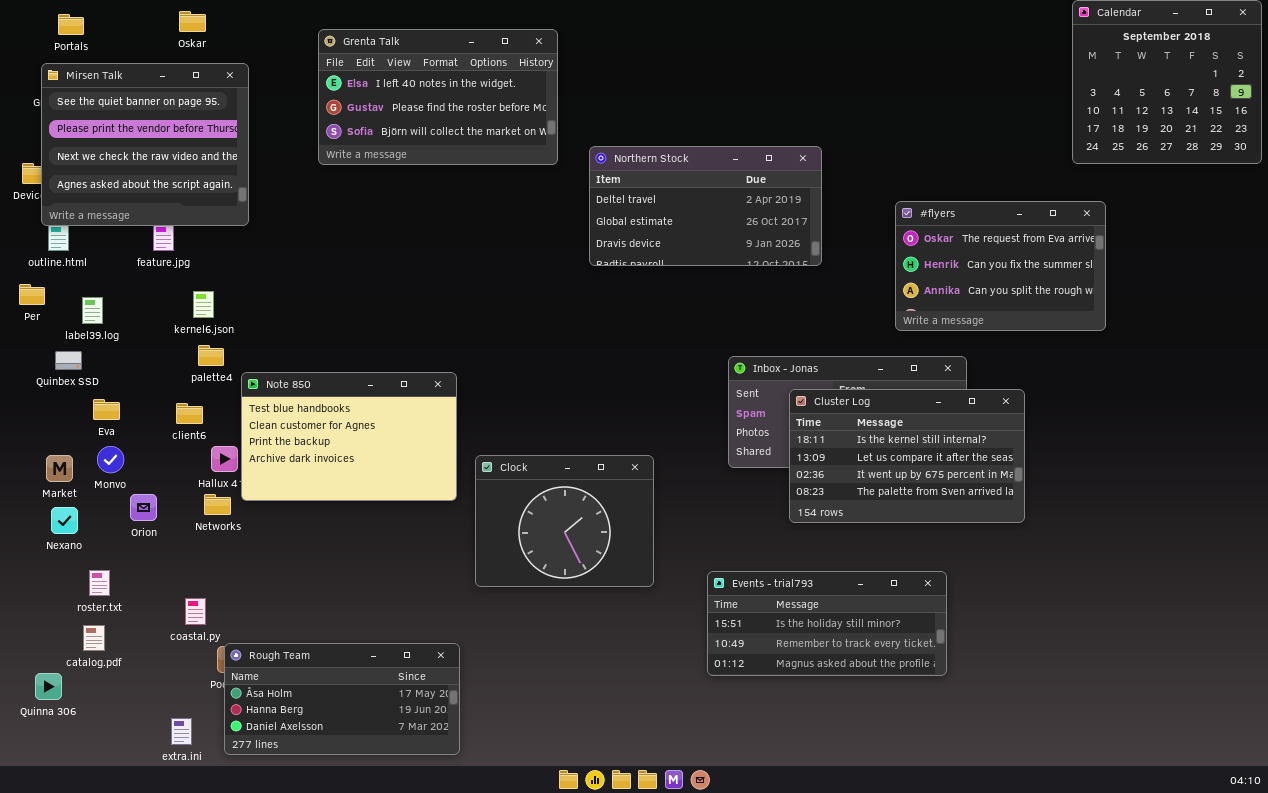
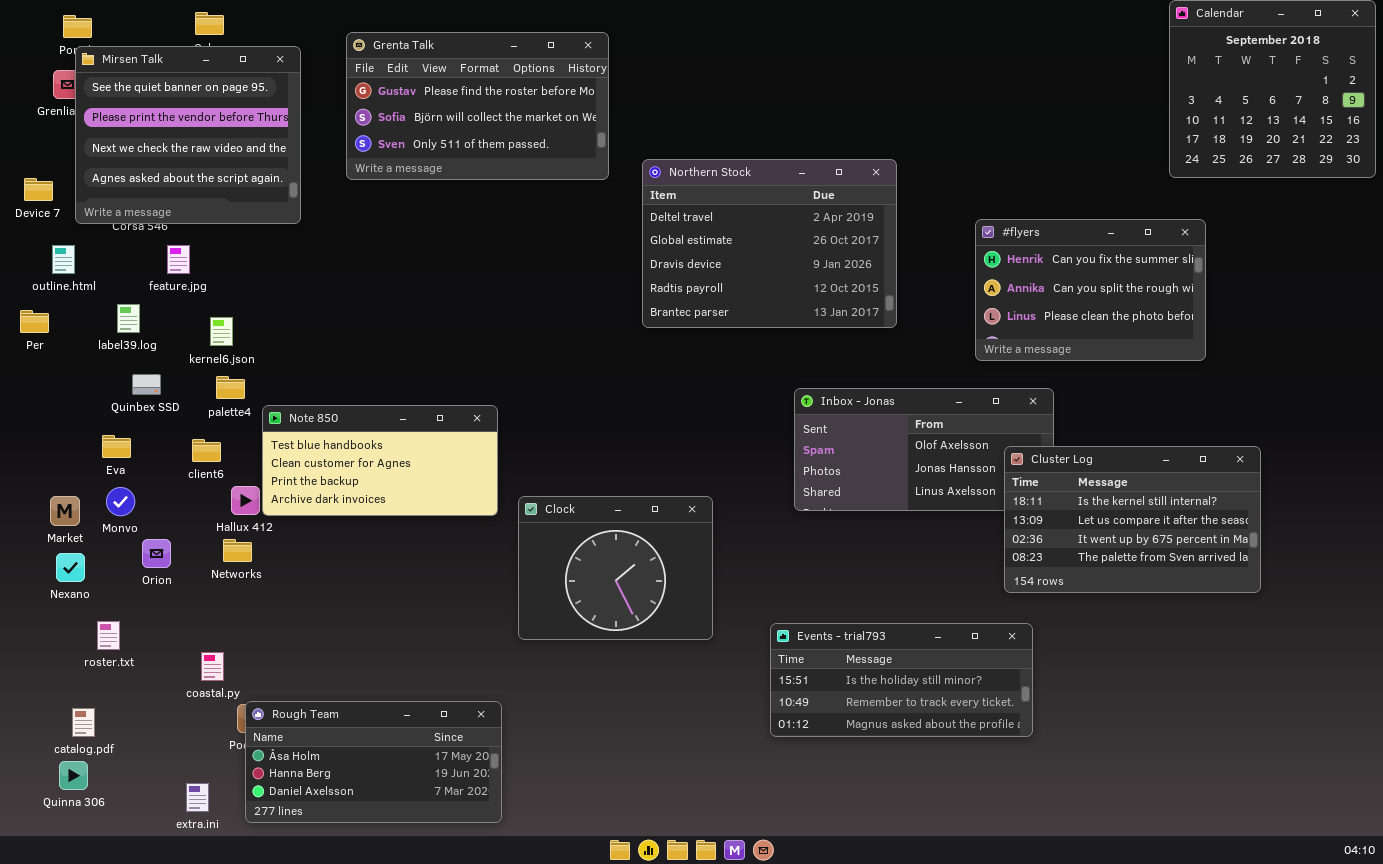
Grenta Talk: [318,29,558,165] -> [346,32,609,180], scrolled down 1 row
Mirsen Talk: [41,63,249,226] -> [75,46,301,224], moved
Northern Stock: [589,146,822,266] -> [642,159,897,328], resized
#flyers: [895,201,1106,331] -> [975,219,1206,361], scrolled down 1 row
label39.log: [82,297,103,324] -> [117,304,140,333], moved
Quinbex SSD: [55,351,82,370] -> [132,374,161,395], moved
Note 850: [241,372,457,501] -> [262,405,498,516], resized
Cluster Log: [789,389,1025,523] -> [1004,446,1261,593], moved
catalog.pdf: [83,625,105,651] -> [72,708,95,737], moved
Quinna 306: [35,673,62,700] -> [59,761,88,790], moved

